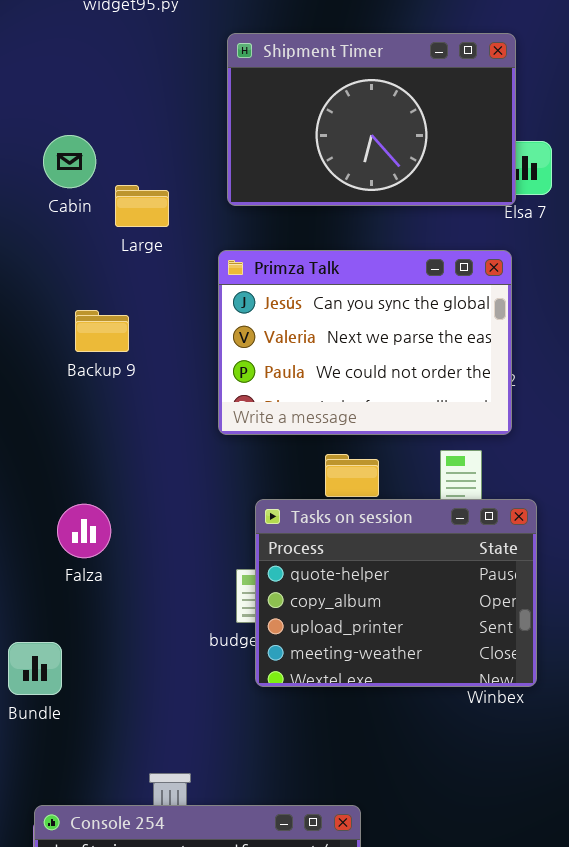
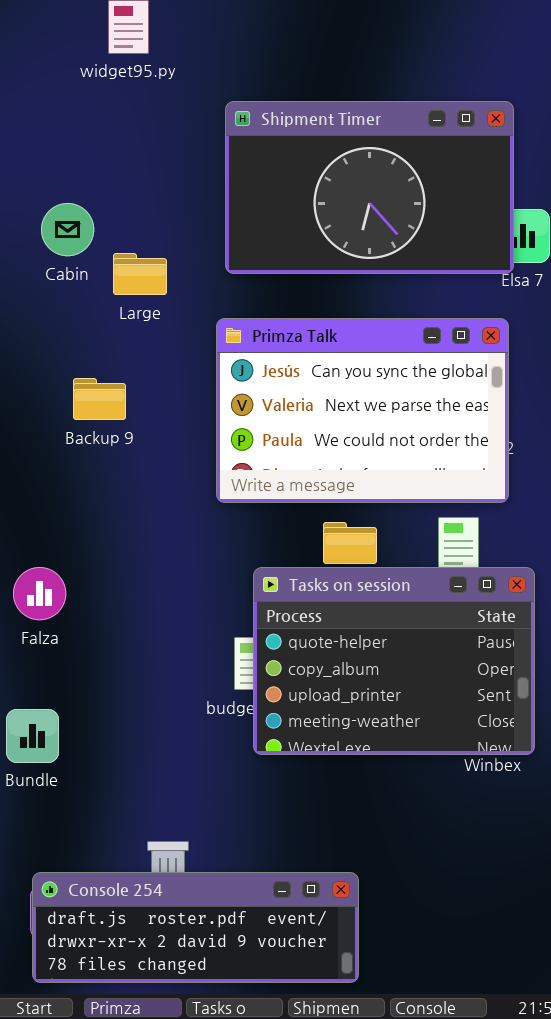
Falza: [57,504,111,558] -> [13,567,66,620], moved

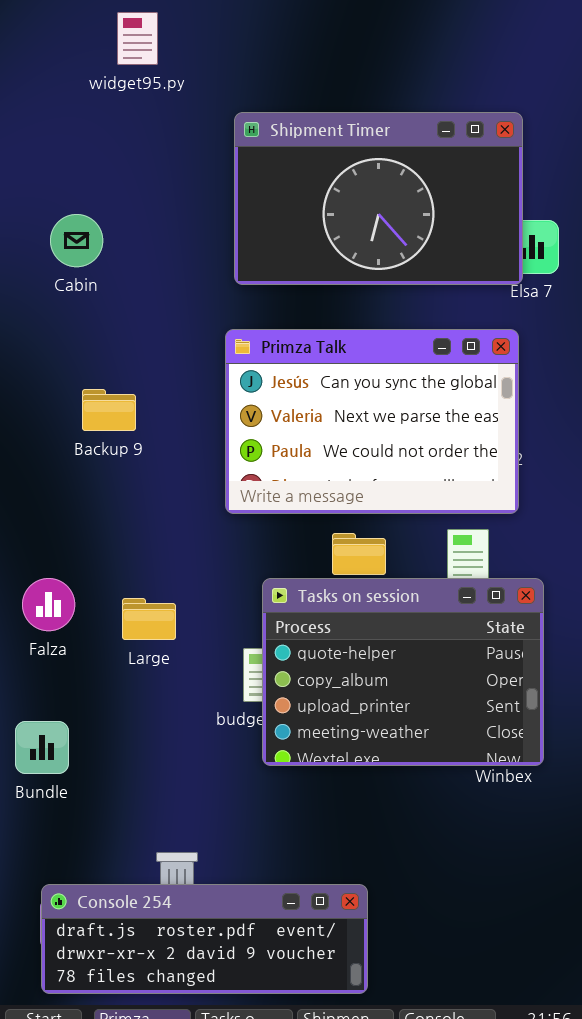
Large: [113,253,167,295] -> [122,598,176,640], moved

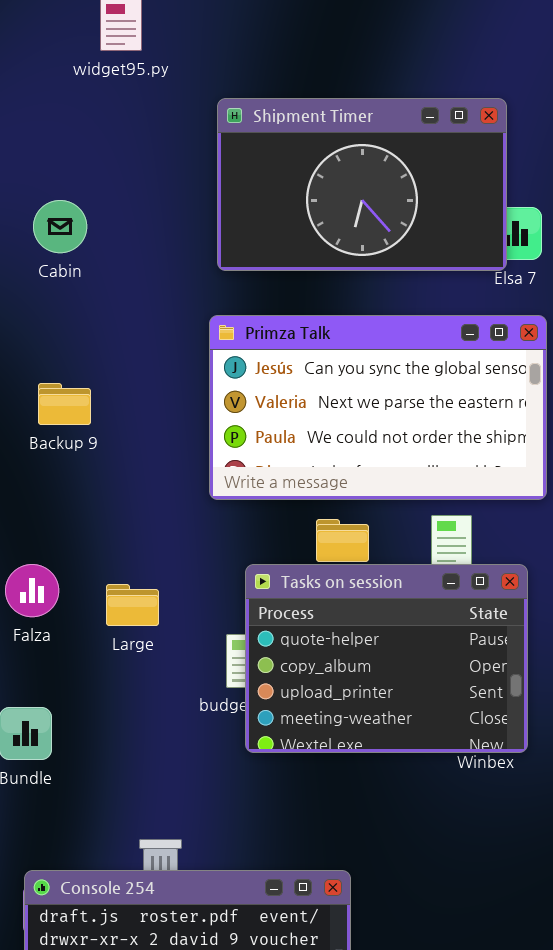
Primza Talk: [225,329,519,514] -> [209,315,547,500], resized
Backup 9: [82,389,136,431] -> [38,383,91,425], moved

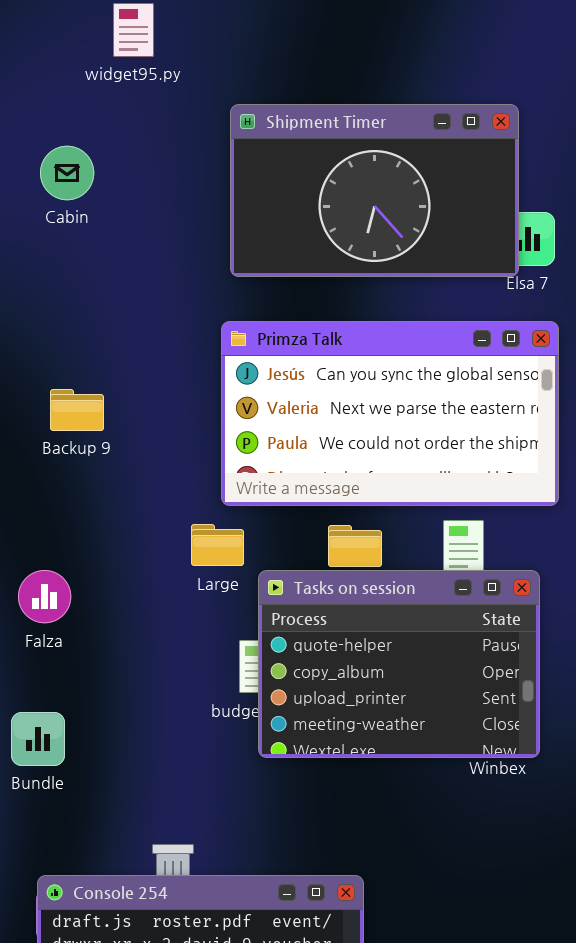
Cabin: [33,200,87,253] -> [40,146,94,200], moved
Large: [106,584,159,626] -> [191,524,244,566], moved

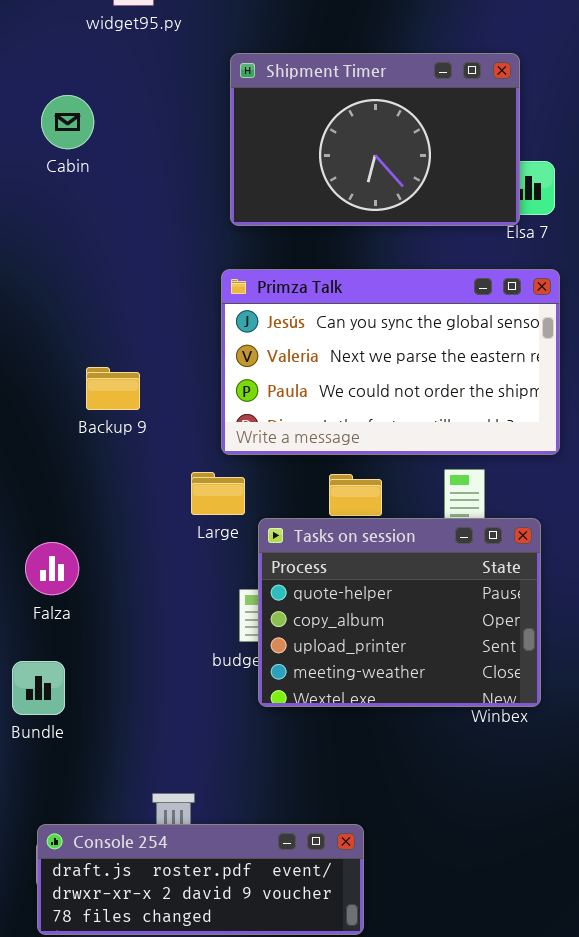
Backup 9: [50,389,104,431] -> [86,367,140,410], moved
Falza: [18,570,71,623] -> [25,542,79,595], moved

